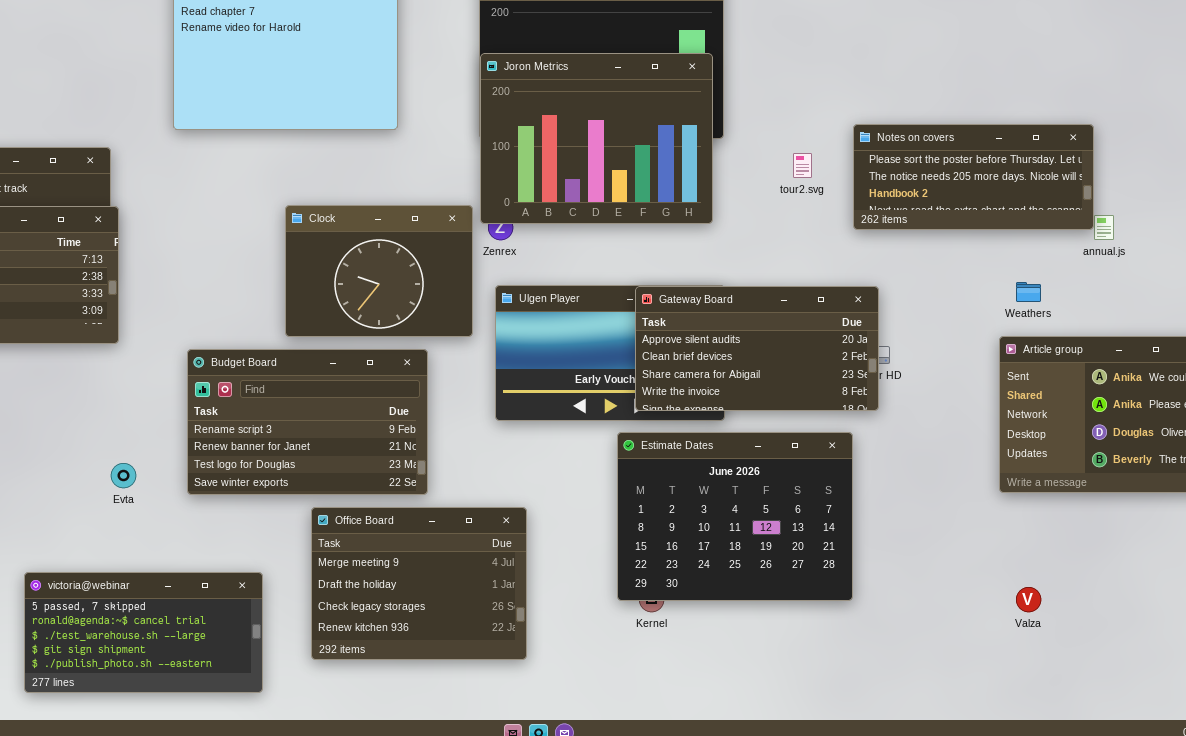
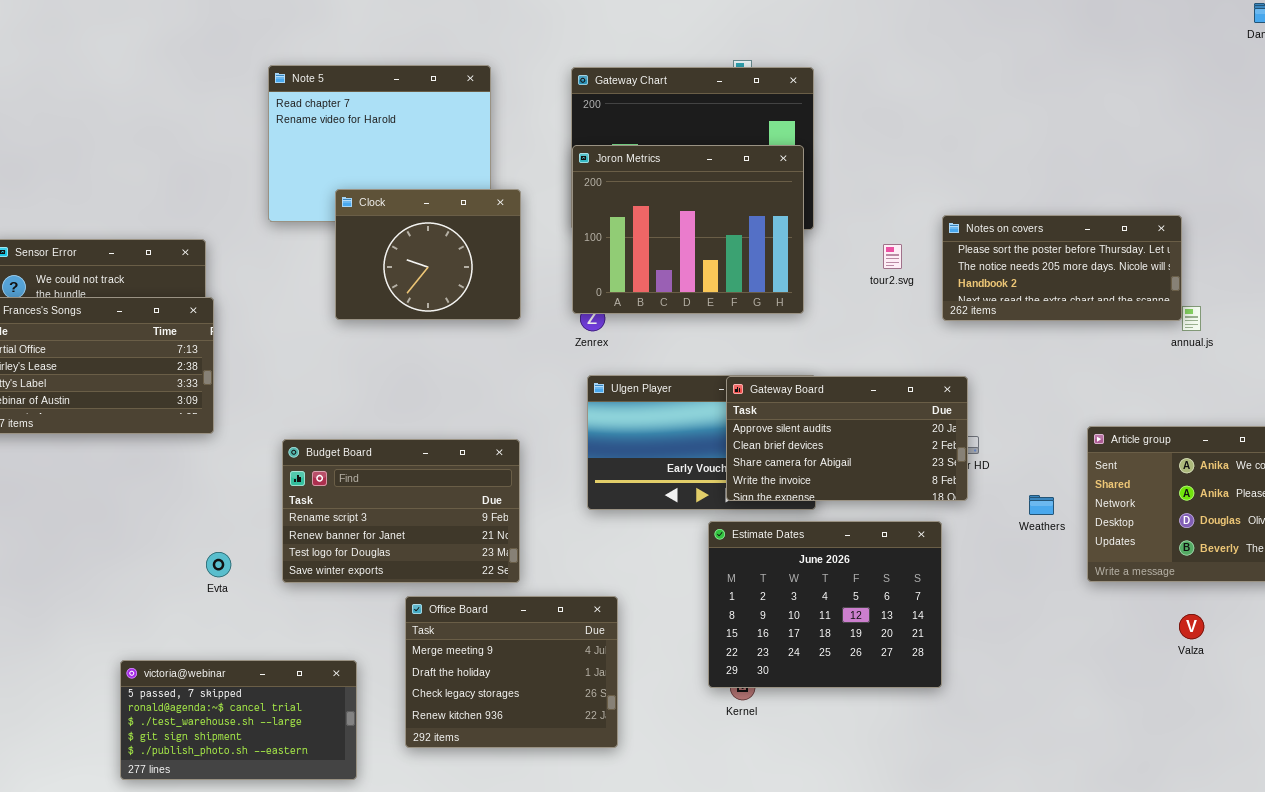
Clock: [285,205,473,337] -> [335,189,521,320], moved
Weathers: [1016,282,1041,302] -> [1029,495,1054,515], moved
Valza: [1016,587,1041,612] -> [1179,614,1204,639], moved

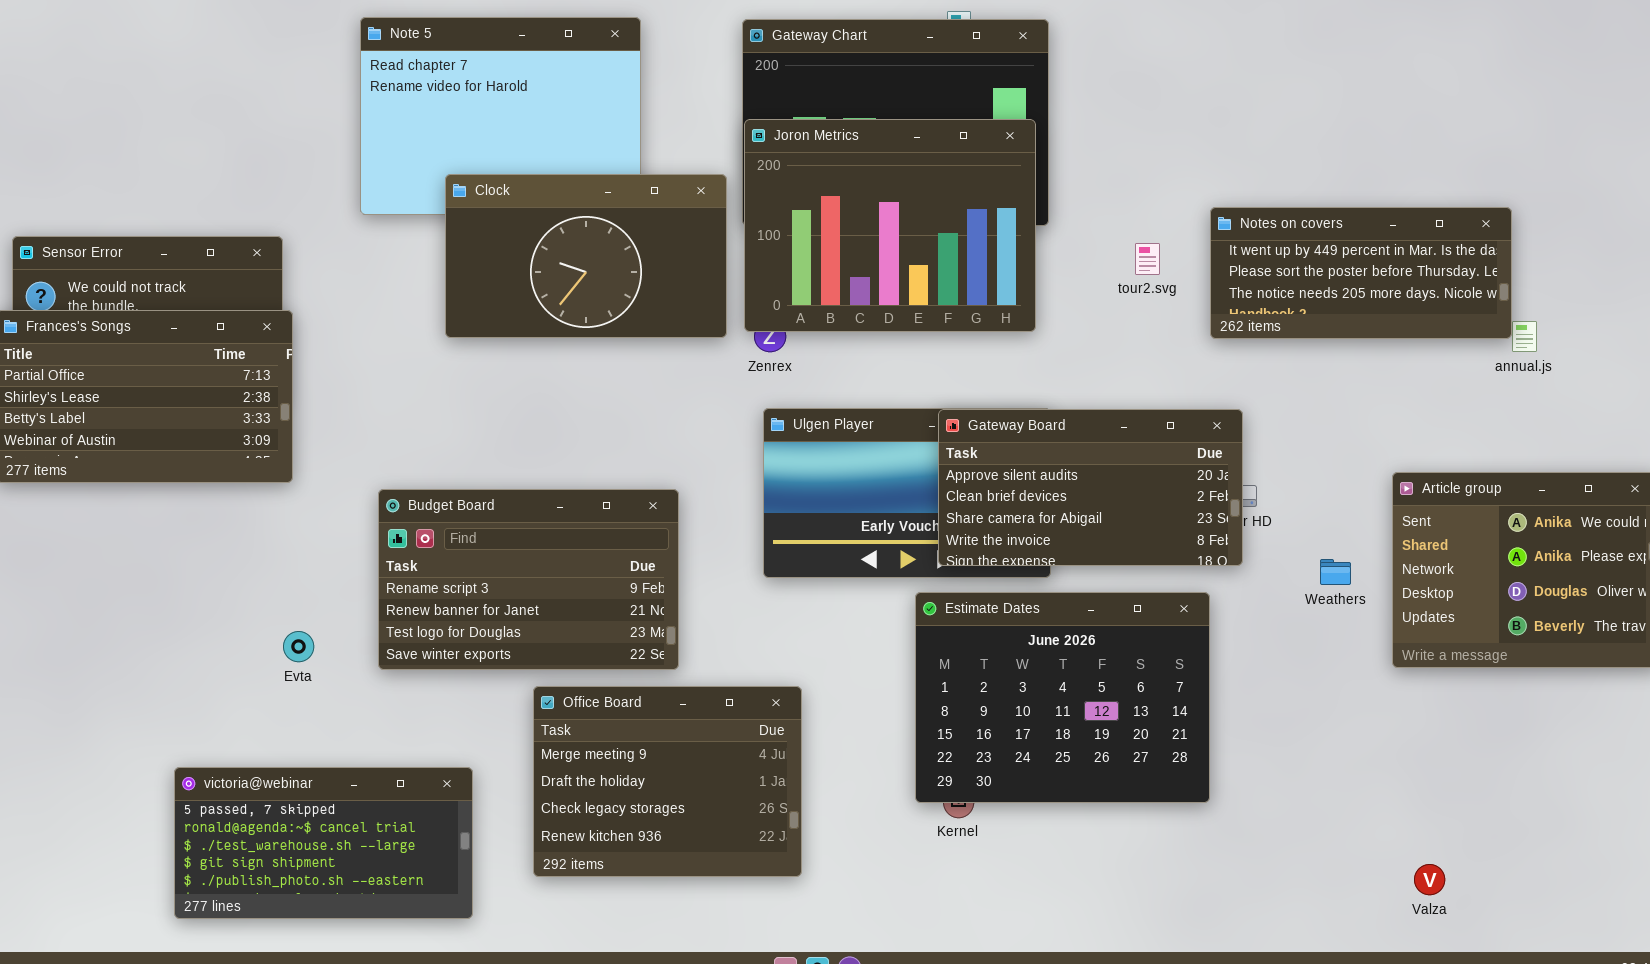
Clock: [335,189,521,320] -> [445,174,727,338], resized
Notes on covers: [942,215,1182,321] -> [1210,207,1512,339], scrolled up 1 row
Valza: [1179,614,1204,639] -> [1414,864,1445,895], moved

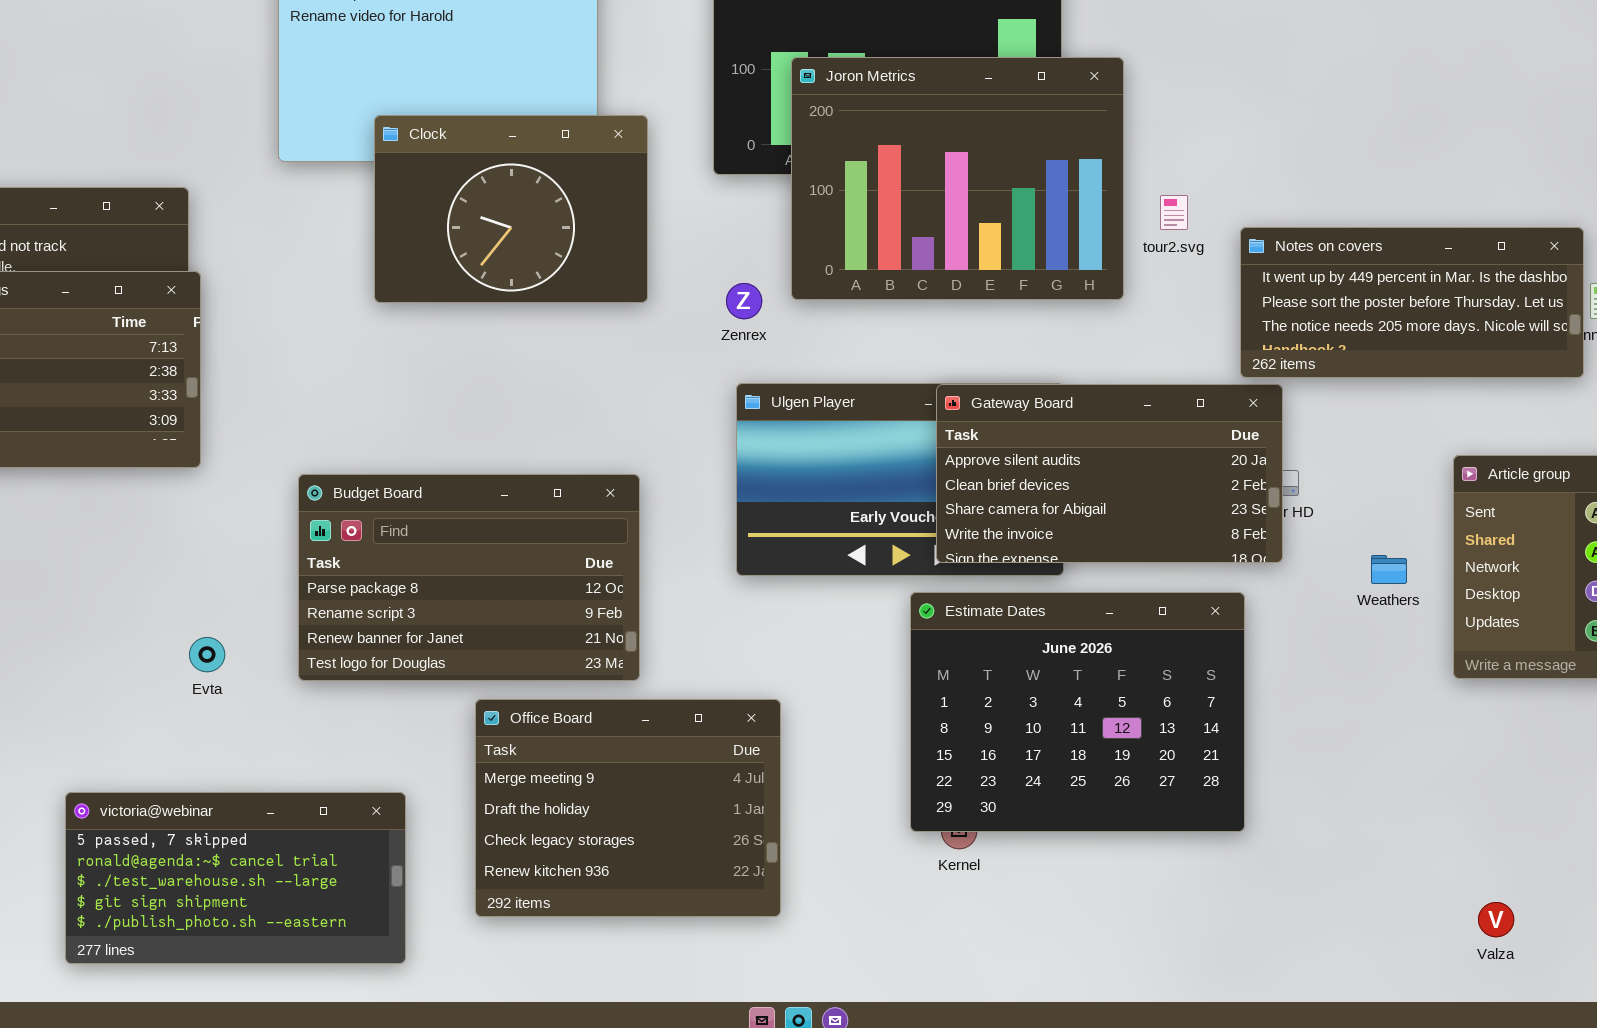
Joron Metrics: [744,119,1036,332] -> [791,57,1124,300], moved
Clock: [445,174,727,338] -> [374,115,648,303], resized
Notes on covers: [1210,207,1512,339] -> [1240,227,1584,378], moved
Budget Board: [378,489,679,670] -> [298,474,640,681], scrolled up 1 row

